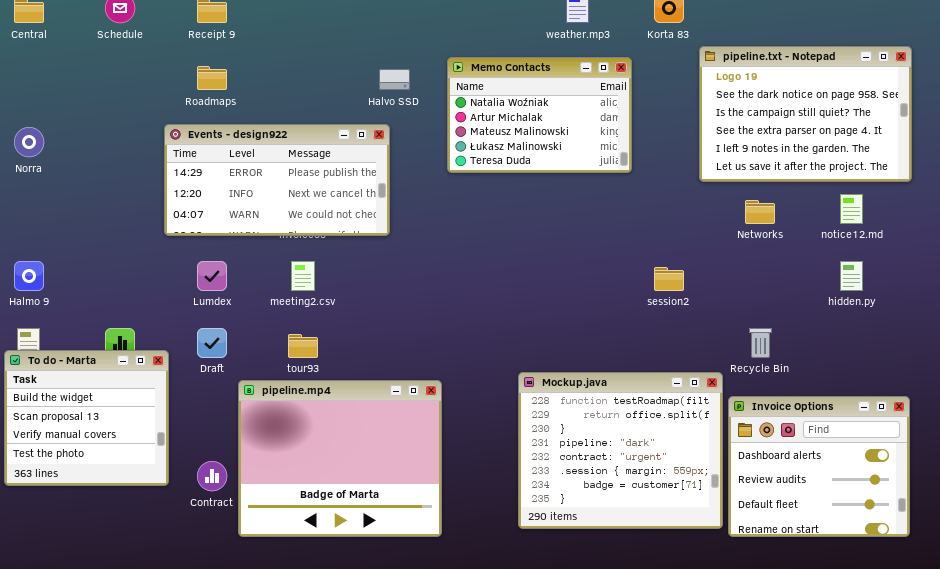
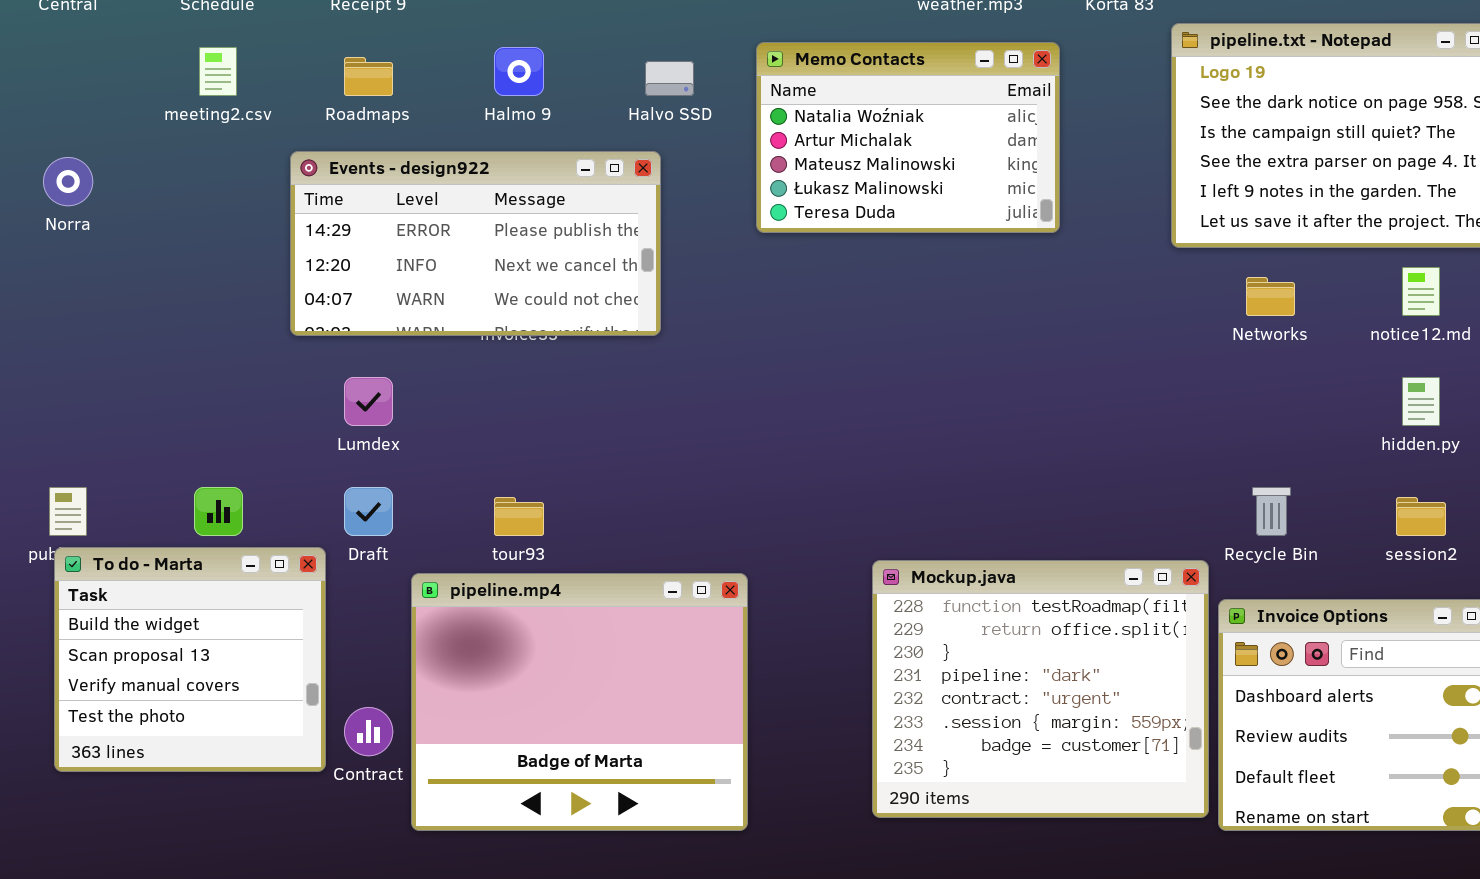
Halmo 9: [14,261,44,291] -> [494,47,544,96], moved
meeting2.csv: [291,261,315,291] -> [199,47,237,96], moved
session2: [654,267,684,291] -> [1396,497,1446,536], moved
To do - Marta: [4,350,169,486] -> [54,547,326,772], moved

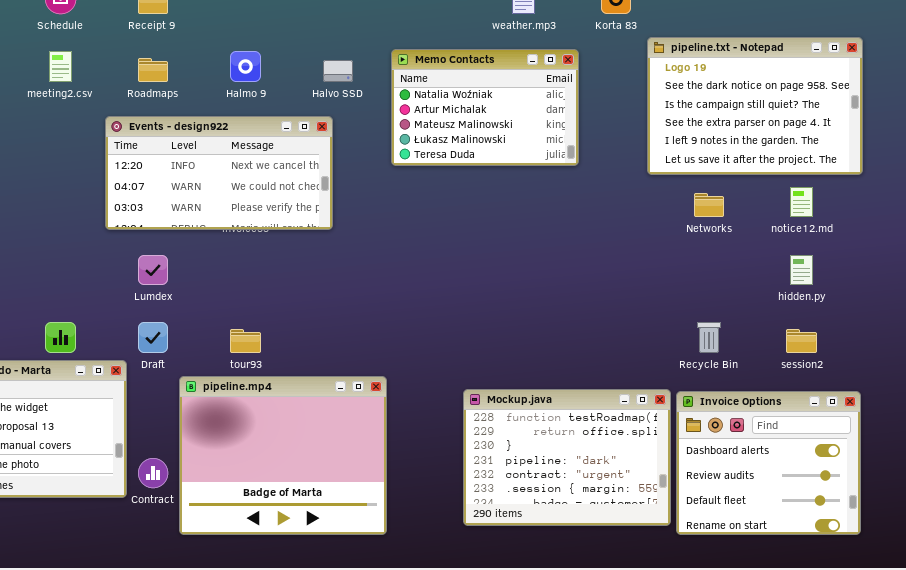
Events - design922: [290,151,661,336] -> [105,116,333,230], scrolled down 1 row
Mockup.java: [872,560,1209,818] -> [463,389,671,526], resized

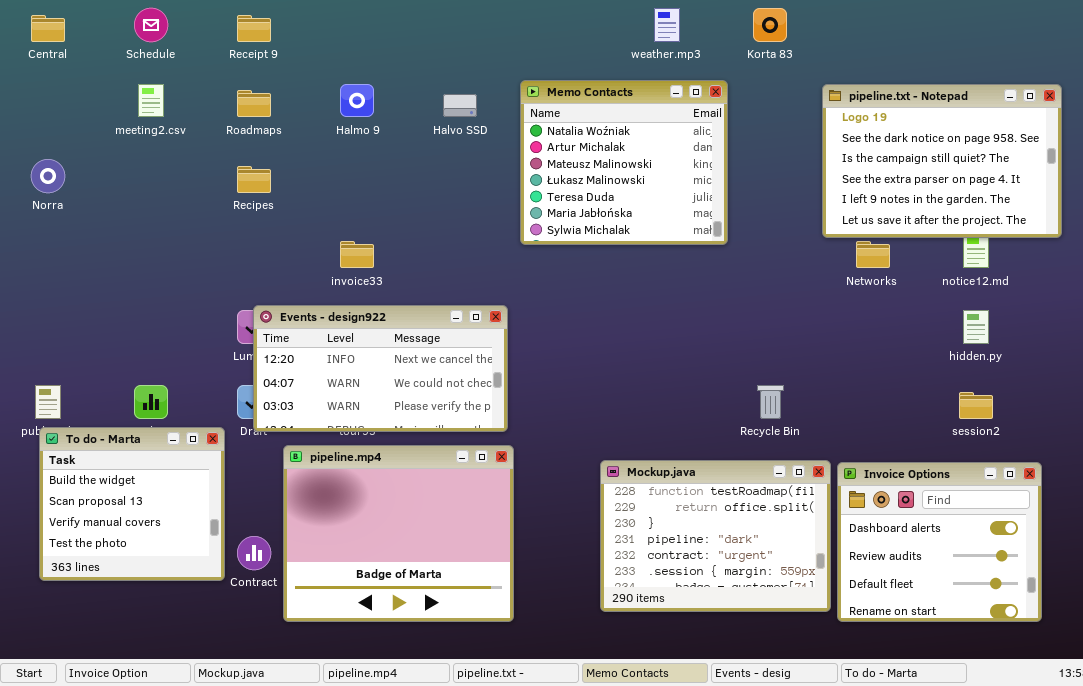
pipeline.txt - Notepad: [647,37,863,175] -> [822,84,1062,238], moved
Memo Contacts: [391,49,579,166] -> [520,80,728,245], resized
Events - design922: [105,116,333,230] -> [253,305,508,432], moved
Recycle Bin: [697,322,721,353] -> [757,385,784,419], moved

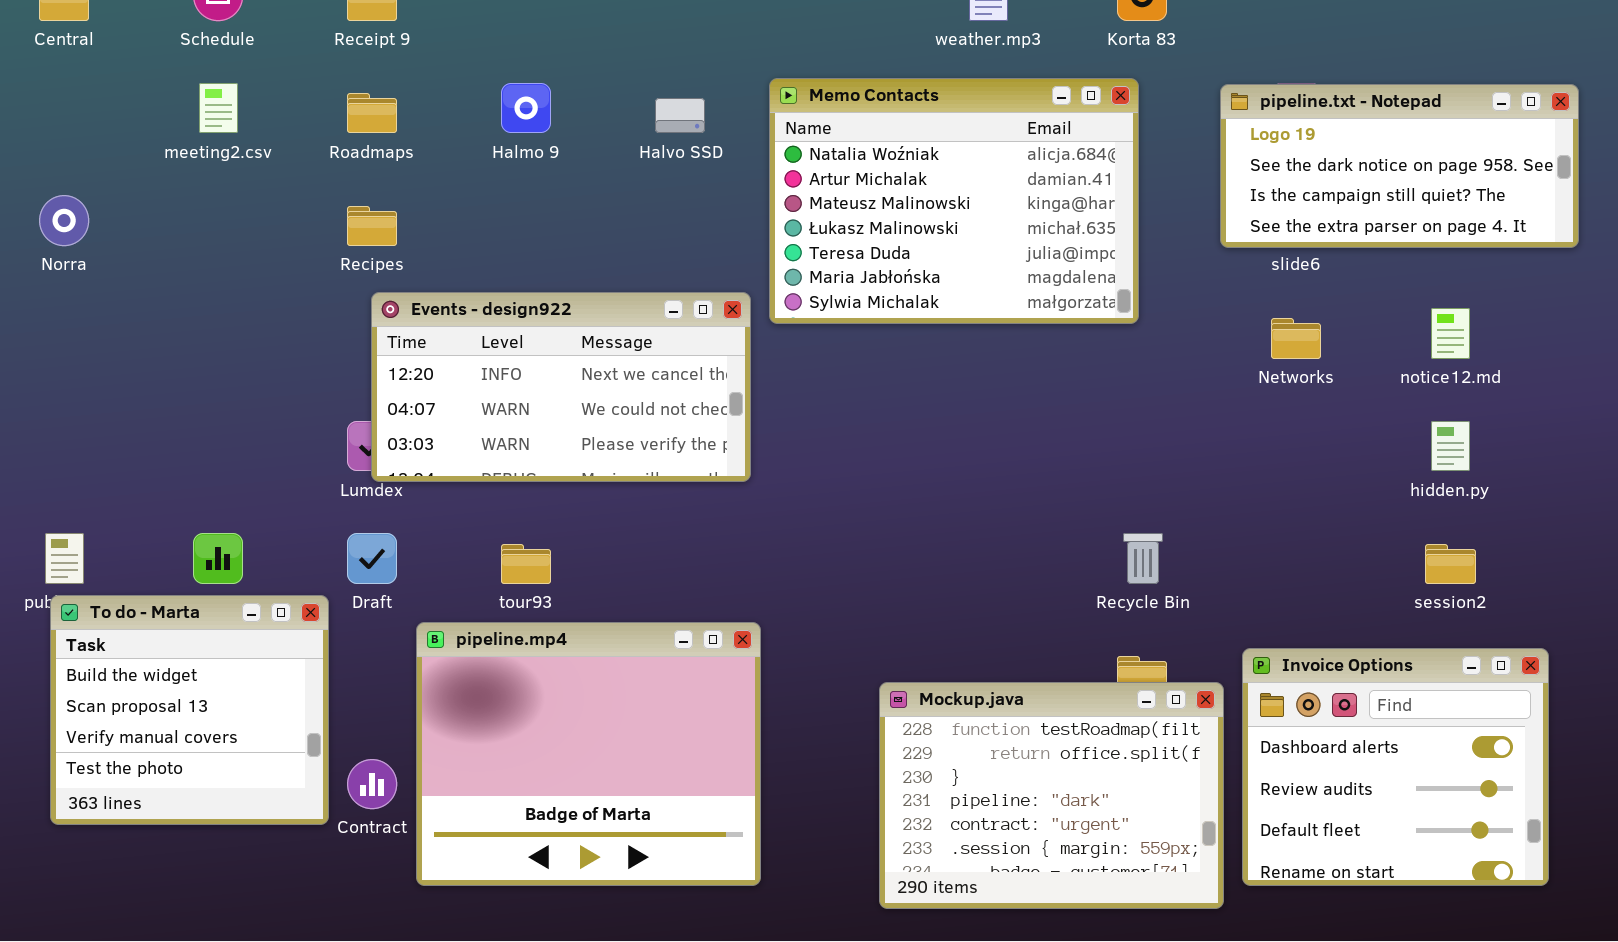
Memo Contacts: [520,80,728,245] -> [769,78,1139,324], resized
pipeline.txt - Notepad: [822,84,1062,238] -> [1220,84,1579,248], resized
Events - design922: [253,305,508,432] -> [371,292,751,482], moved
Mockup.java: [600,460,831,612] -> [879,682,1224,909], moved

